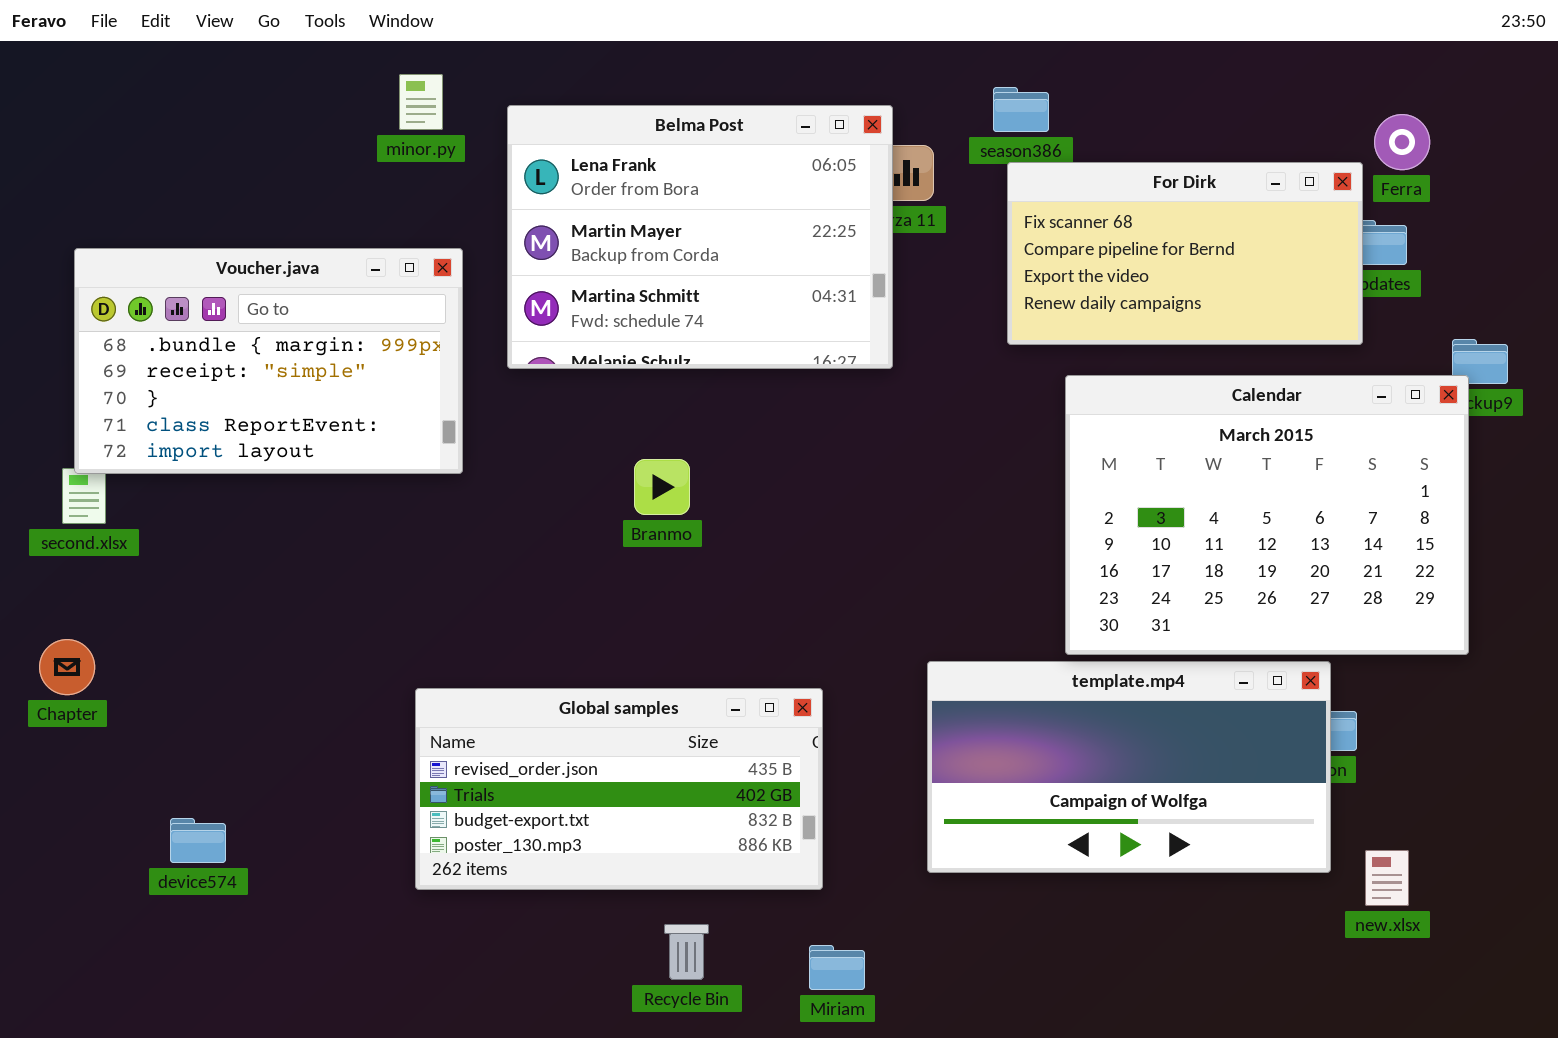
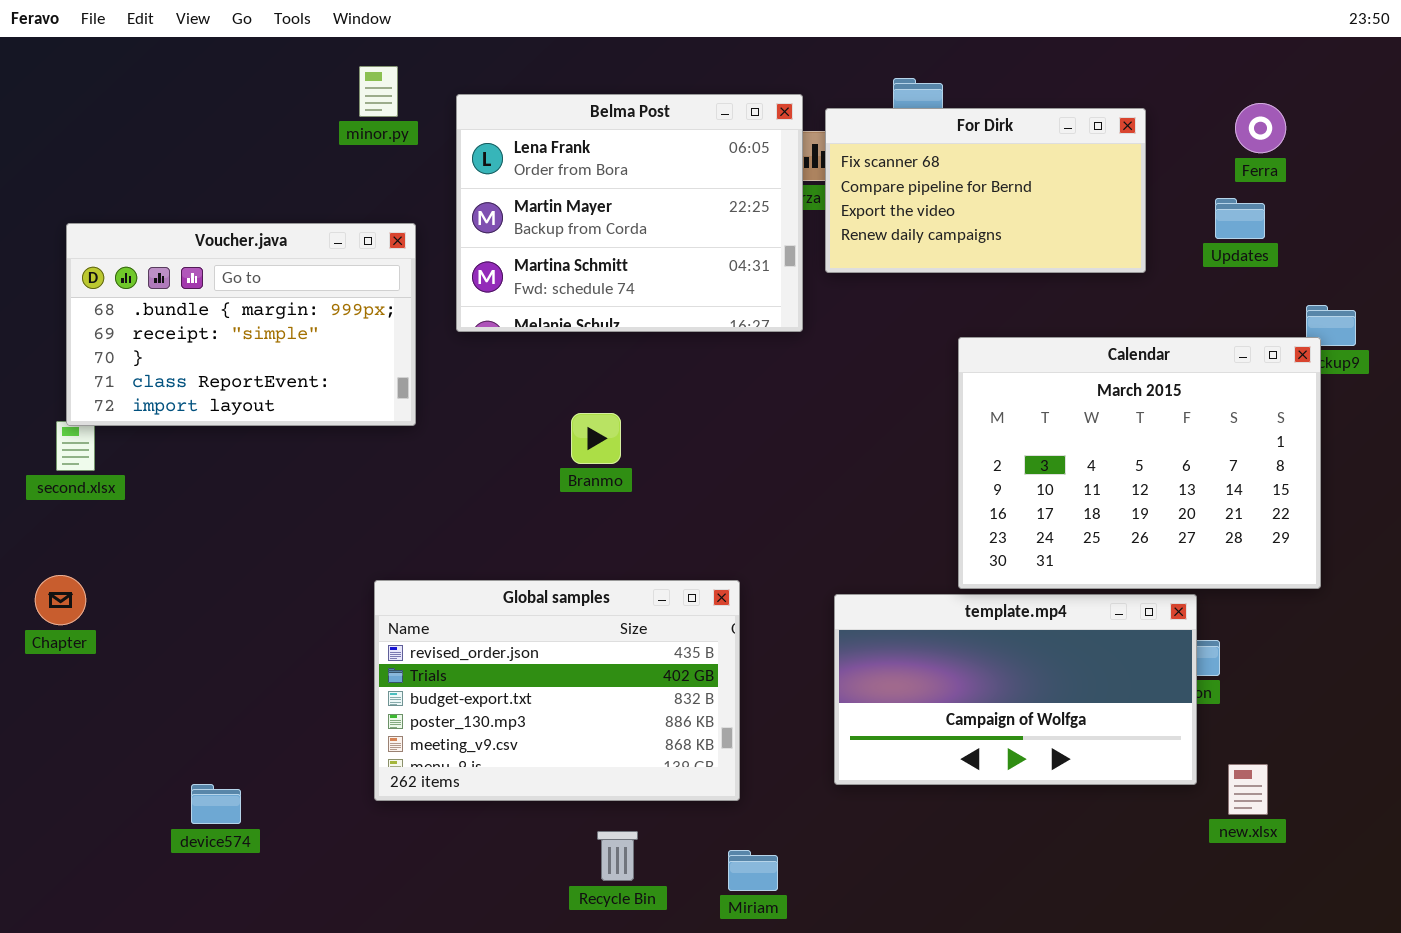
For Dirk: [1007,162,1363,345] -> [825,108,1146,273], moved
Global samples: [415,688,823,890] -> [374,580,740,801], resized
device574: [170,818,226,863] -> [191,784,241,824], moved

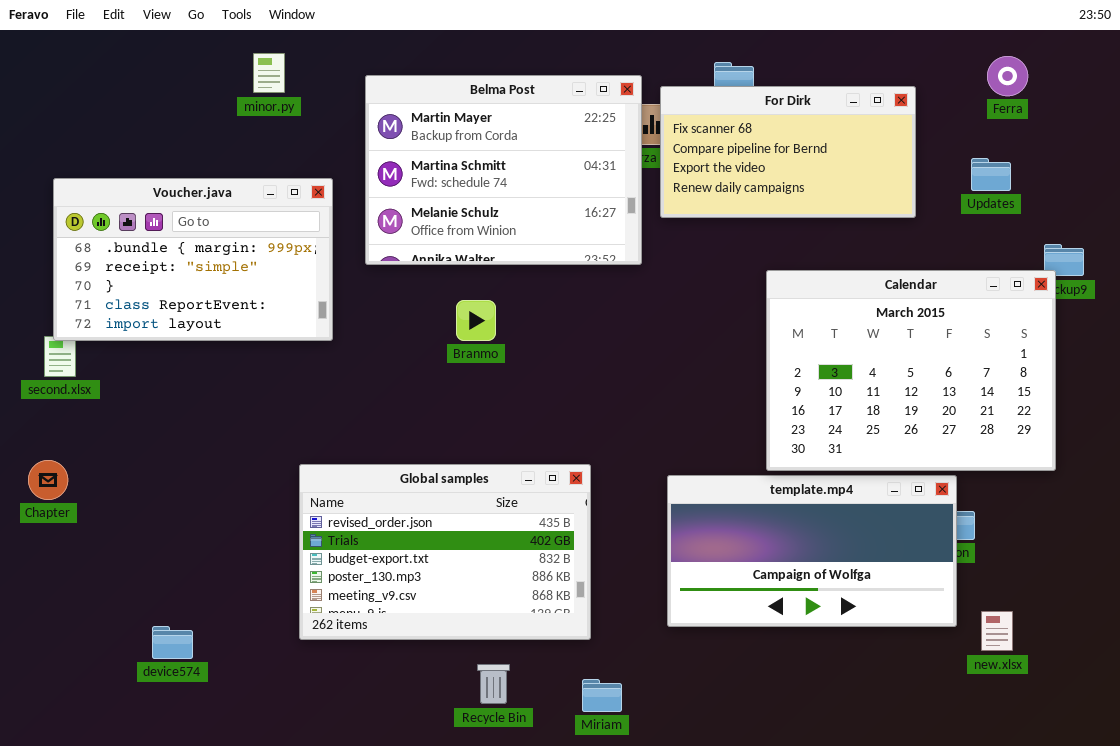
minor.py: [359,66,398,117] -> [253,53,285,93], moved
Belma Post: [456,94,803,332] -> [365,75,642,265], scrolled down 1 row
Ferra: [1235,103,1286,153] -> [987,56,1028,96], moved
Branmo: [571,413,621,464] -> [456,300,496,341], moved

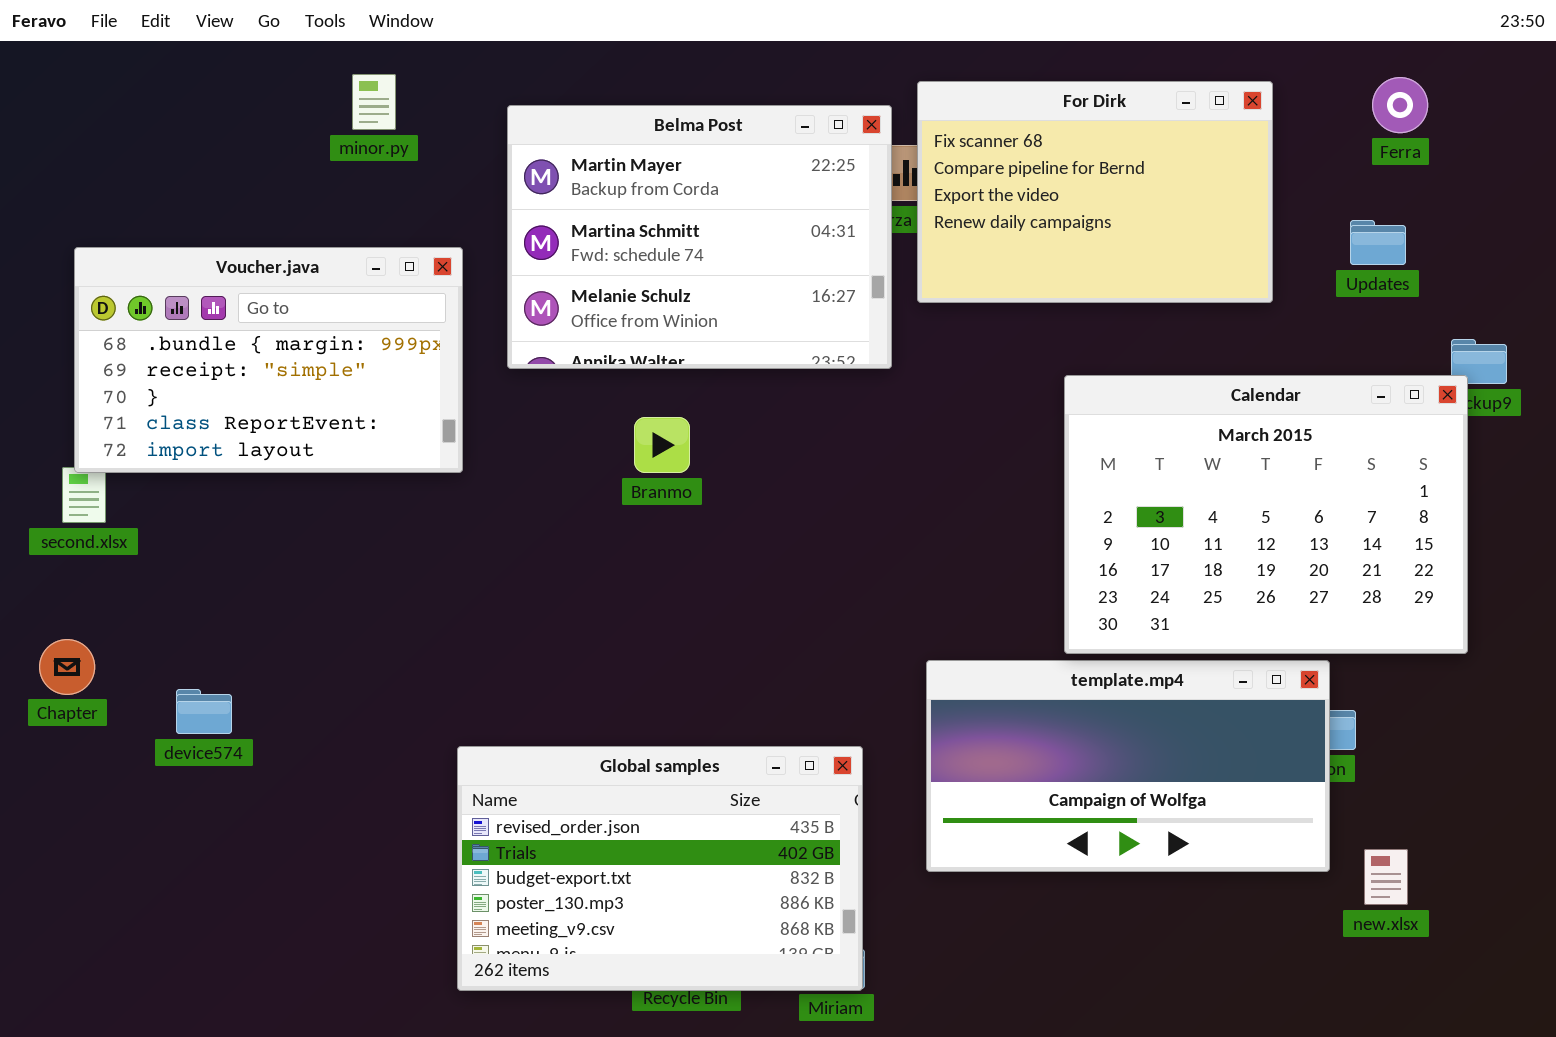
For Dirk: [660,86,916,218] -> [917,81,1273,303], resized
Global samples: [299,464,591,640] -> [457,746,863,991], moved
device574: [152,626,193,659] -> [176,689,232,734], moved

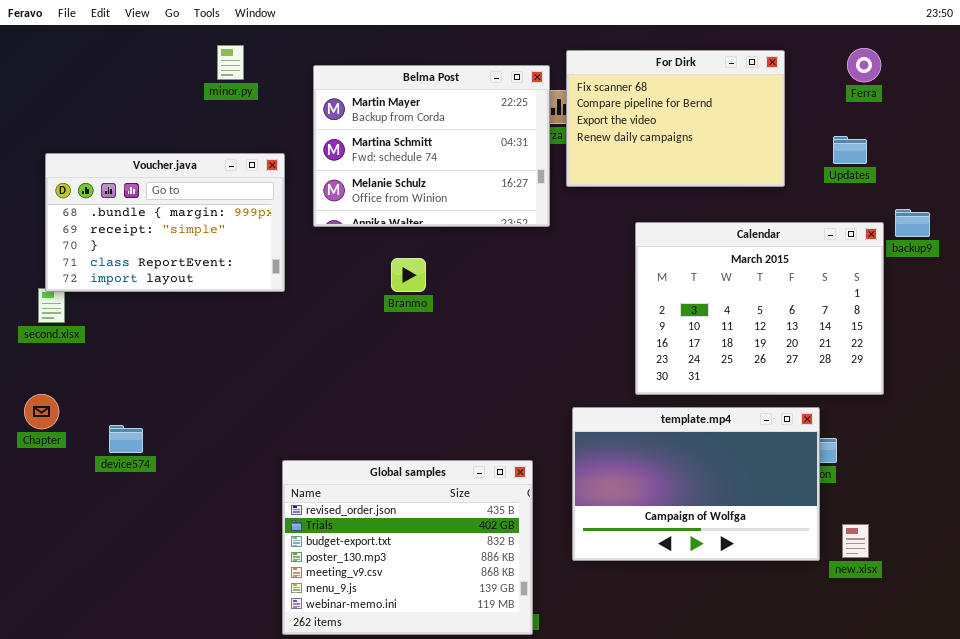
Calendar: [1064,375,1468,654] -> [635,222,884,395], moved
template.mp4: [926,660,1330,872] -> [572,407,820,561], resized
Global samples: [457,746,863,991] -> [282,460,533,635], resized

